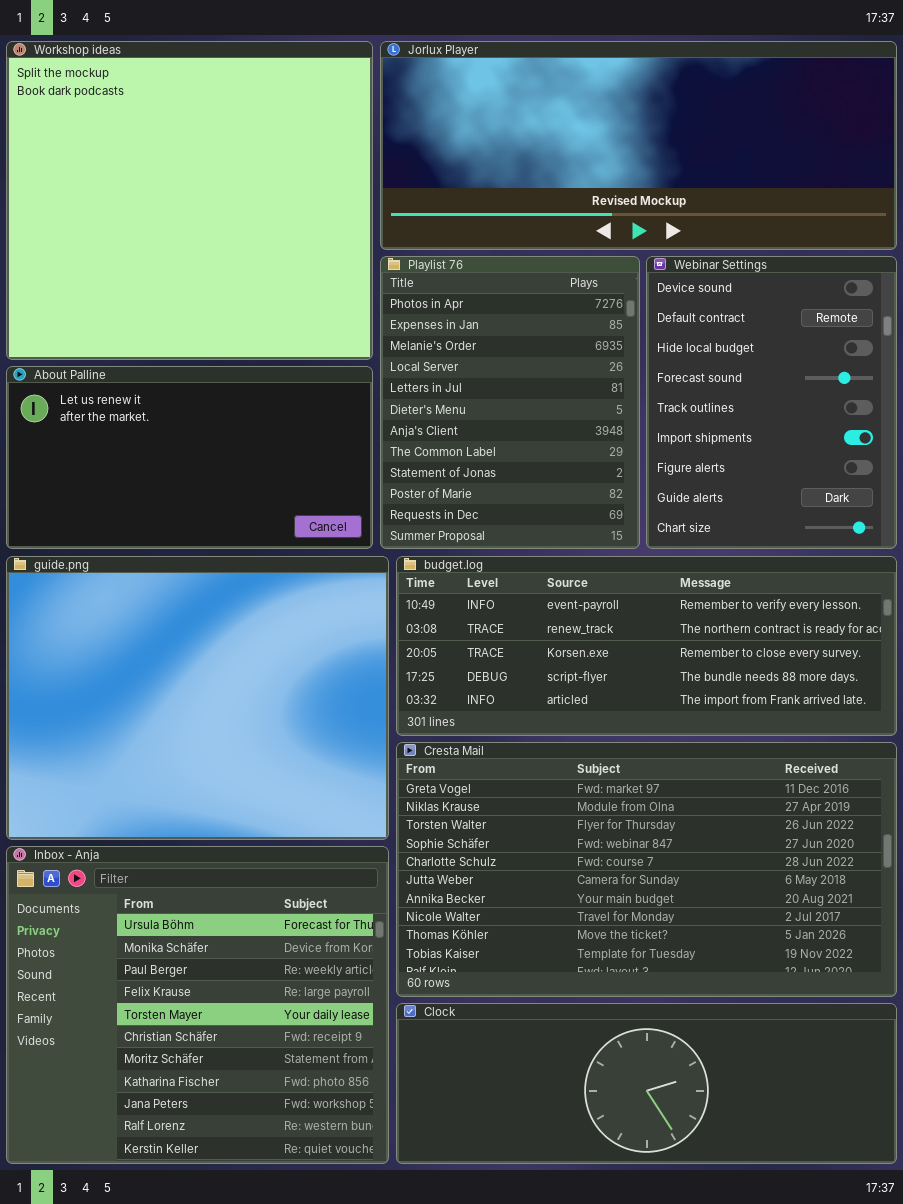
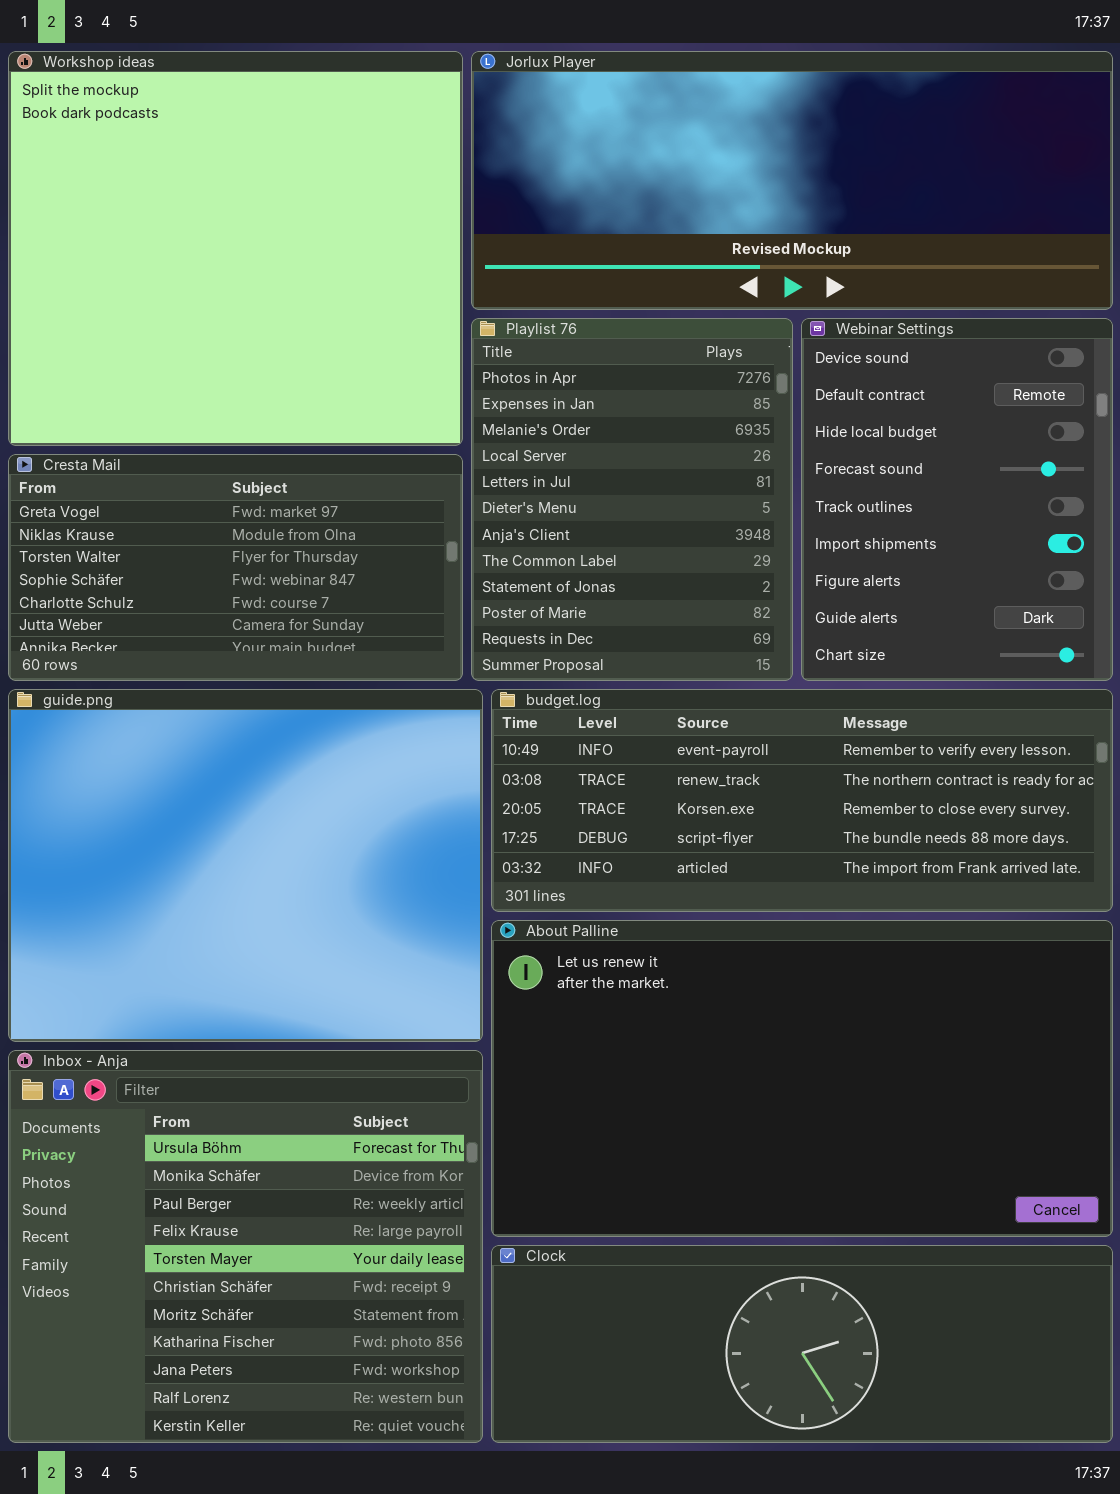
About Palline: [6,366,373,549] -> [491,920,1113,1237], moved, resized
Cresta Mail: [396,742,897,997] -> [8,454,463,681], moved, resized

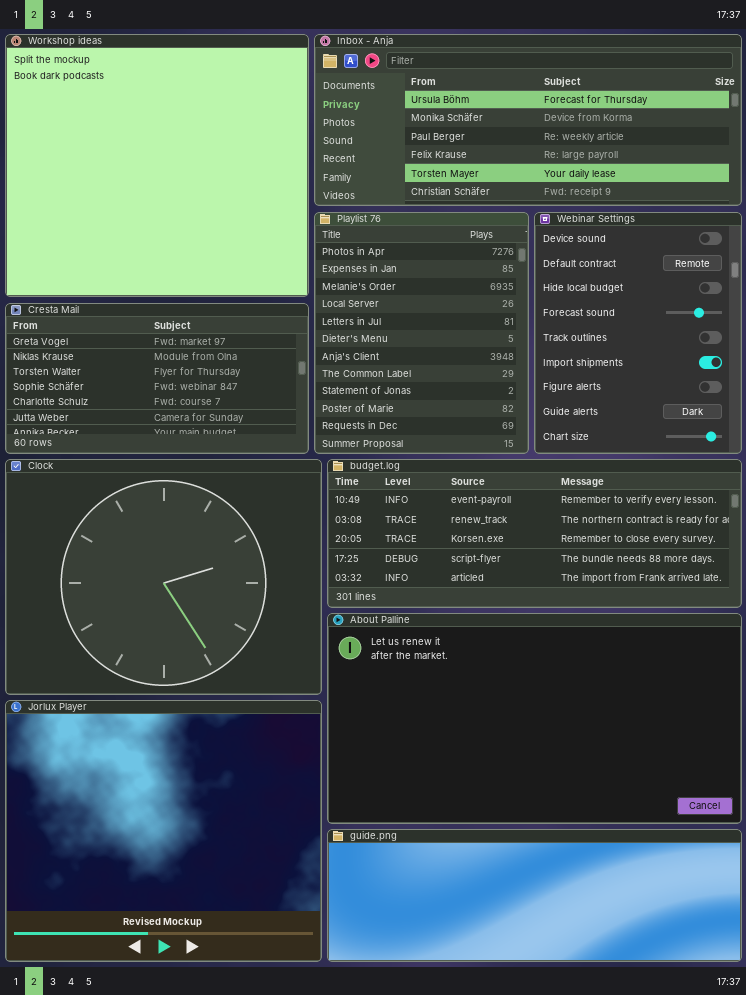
Jorlux Player: [471,51,1113,310] -> [5,700,322,962], moved, resized
guide.png: [8,689,483,1042] -> [327,829,742,962], moved, resized
Inbox - Anja: [8,1050,483,1443] -> [314,34,742,206], moved, resized
Clock: [491,1245,1113,1443] -> [5,459,322,695], moved, resized

